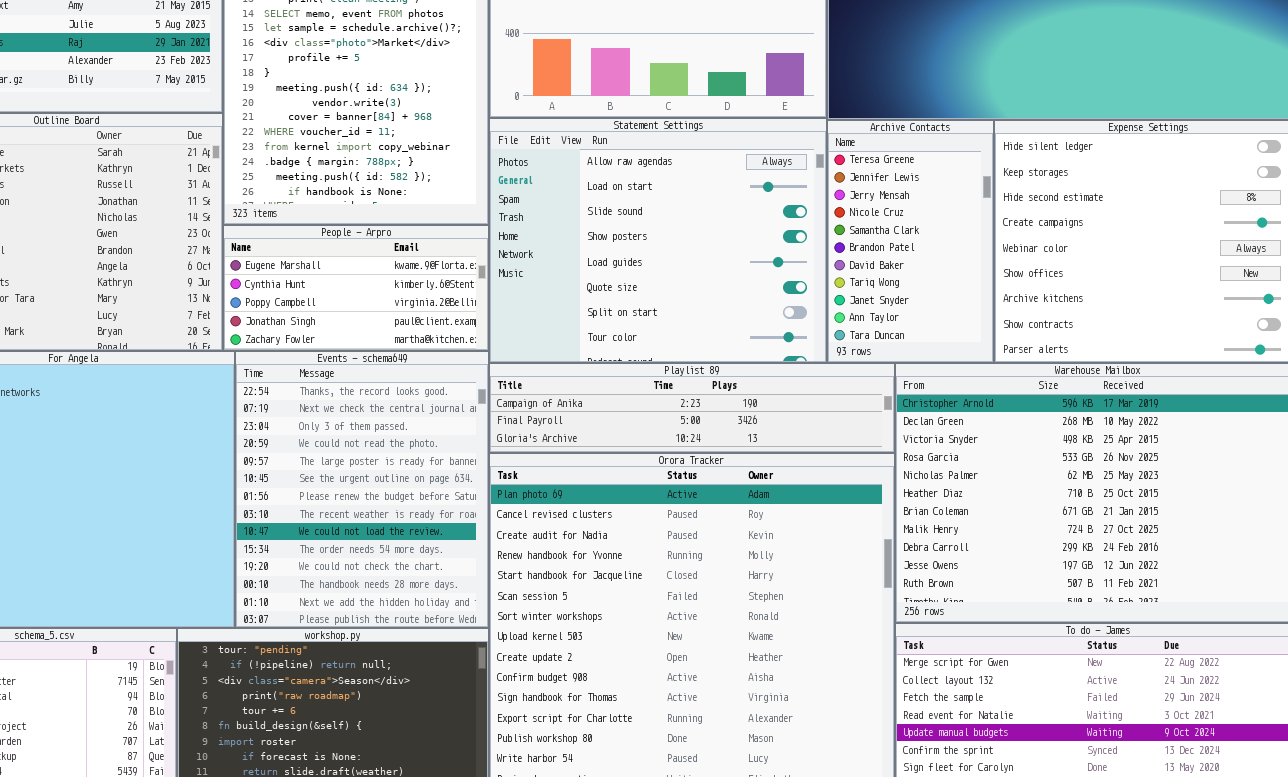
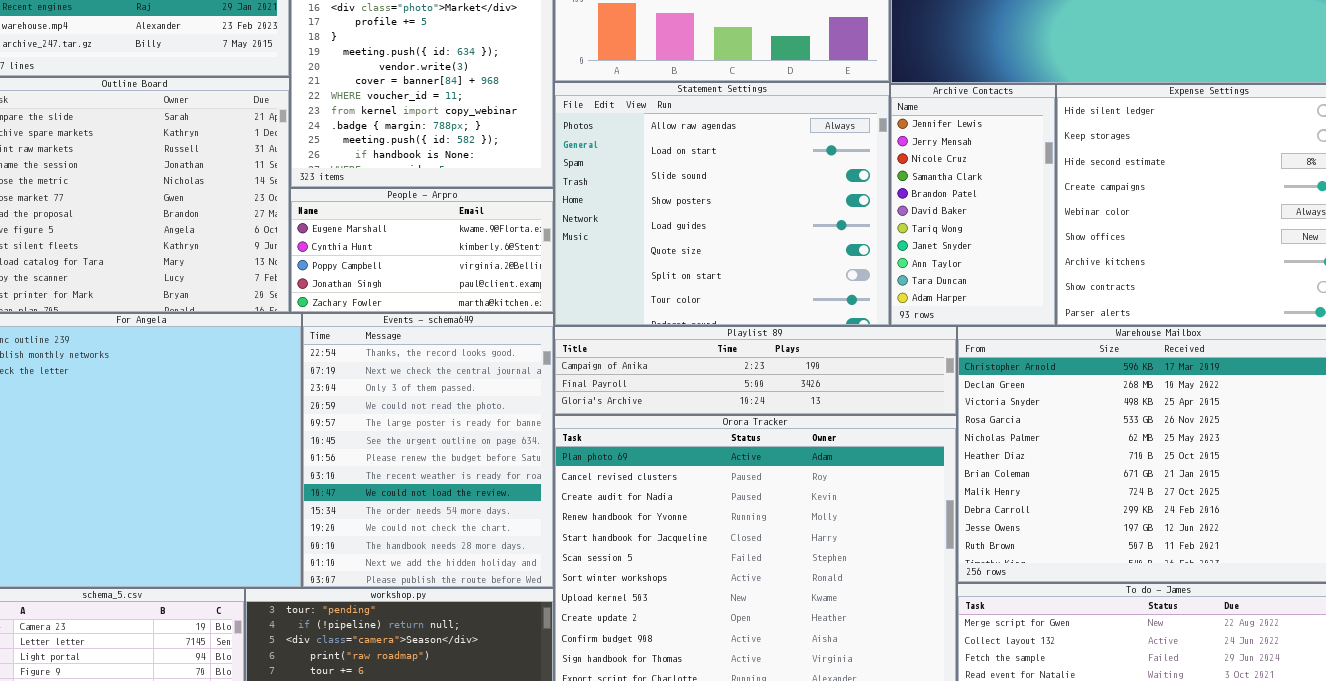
Archive Contacts: [827,120,994,363] -> [890,84,1056,326], scrolled down 1 row

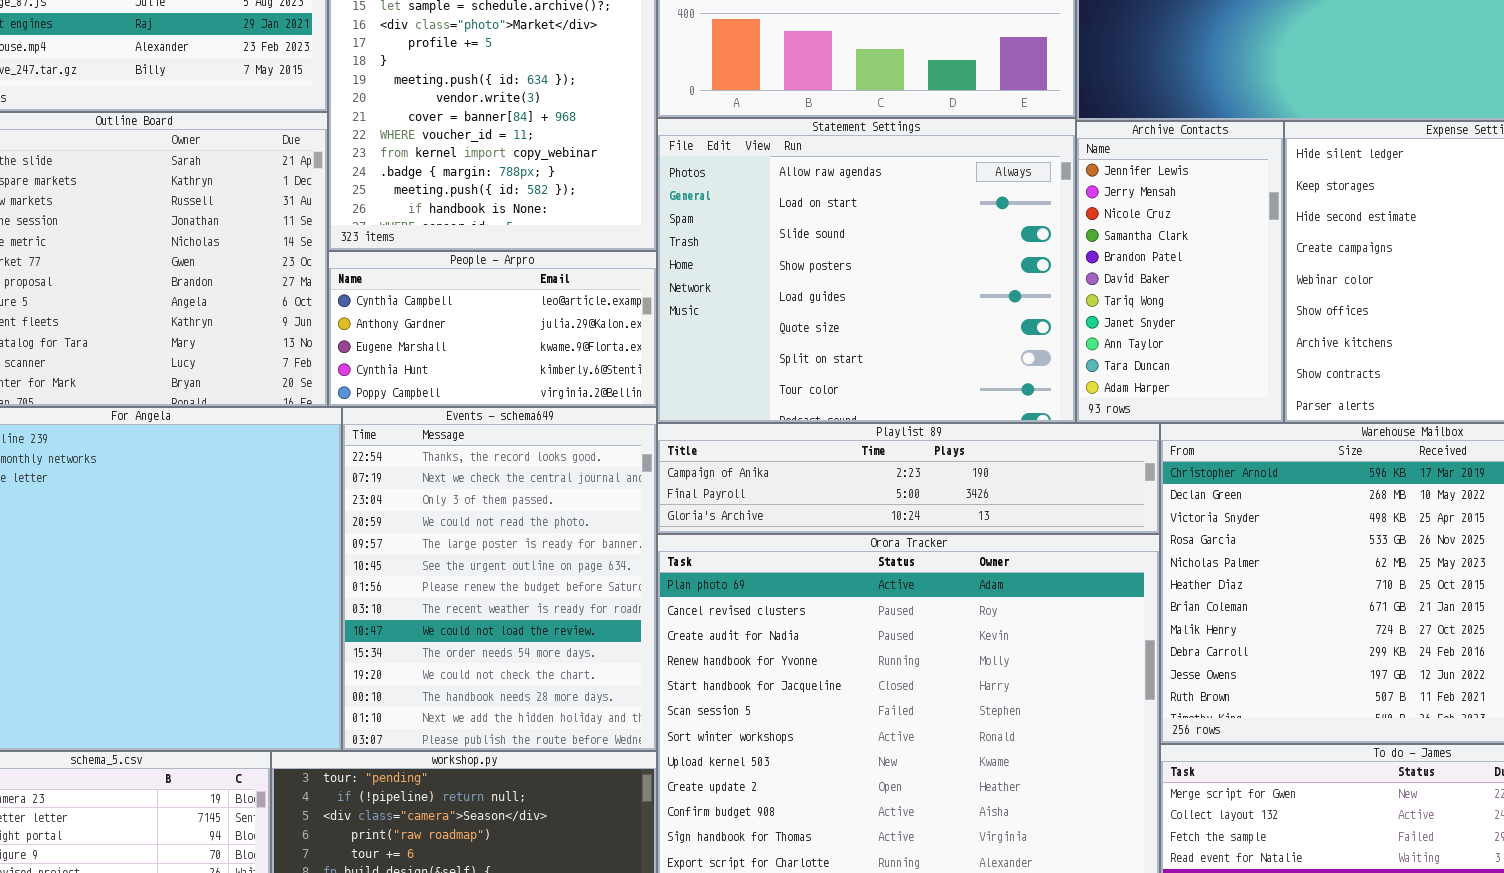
People - Arpro: [290,188,554,313] -> [328,251,657,407], scrolled up 2 rows

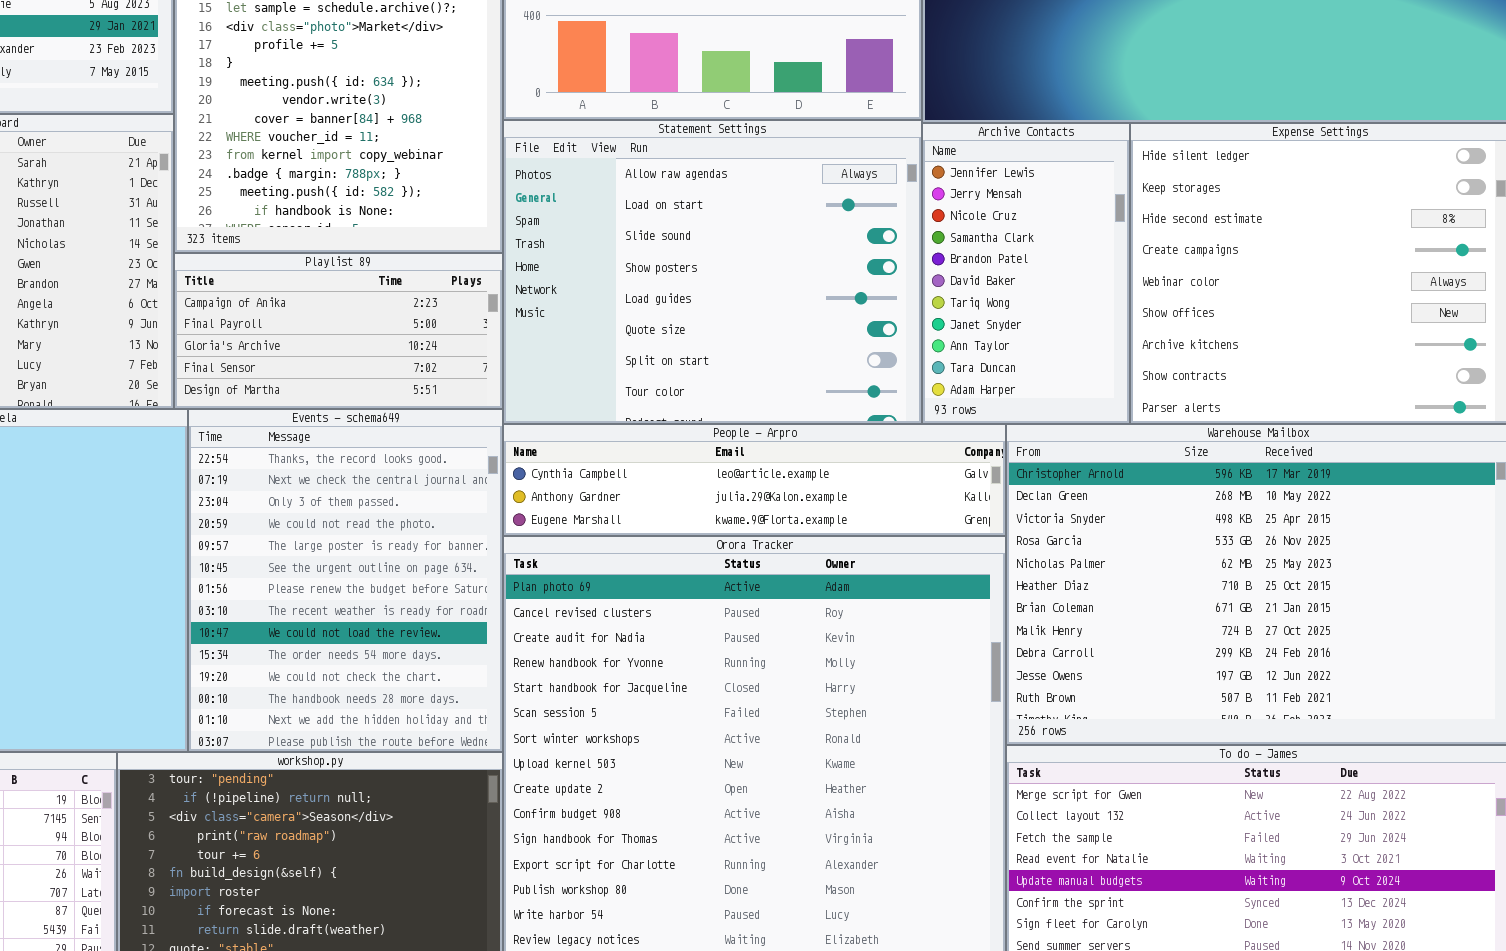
People - Arpro: [328,251,657,407] -> [503,424,1006,536], moved, resized
Playlist 89: [657,423,1160,534] -> [174,253,503,409], moved, resized

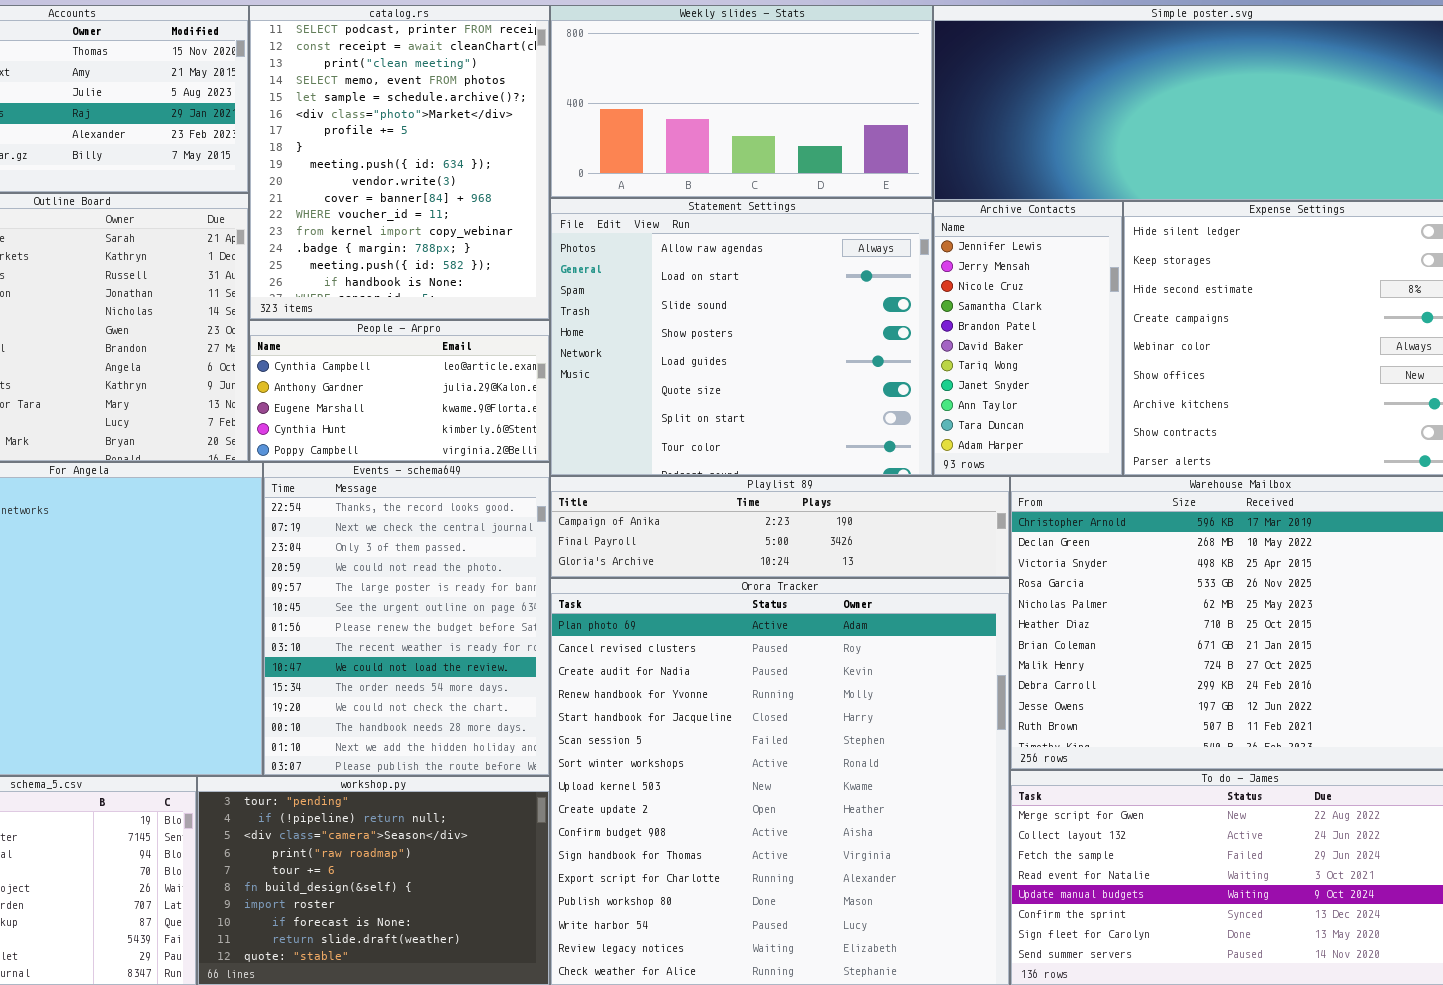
Playlist 89: [174,253,503,409] -> [550,476,1010,578], moved, resized
People - Arpro: [503,424,1006,536] -> [249,320,550,462], moved, resized

